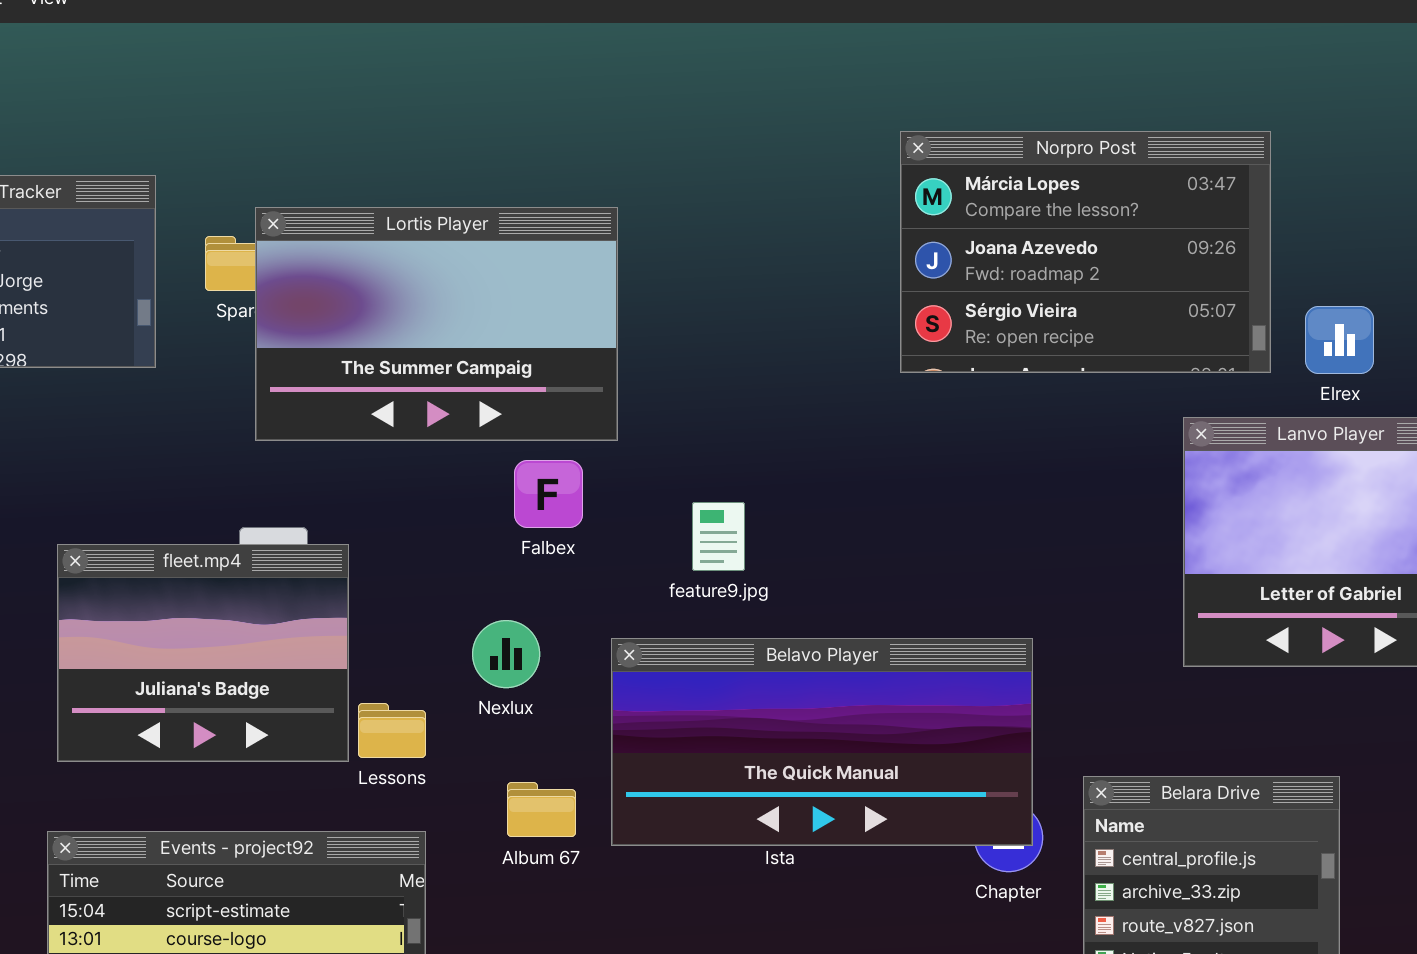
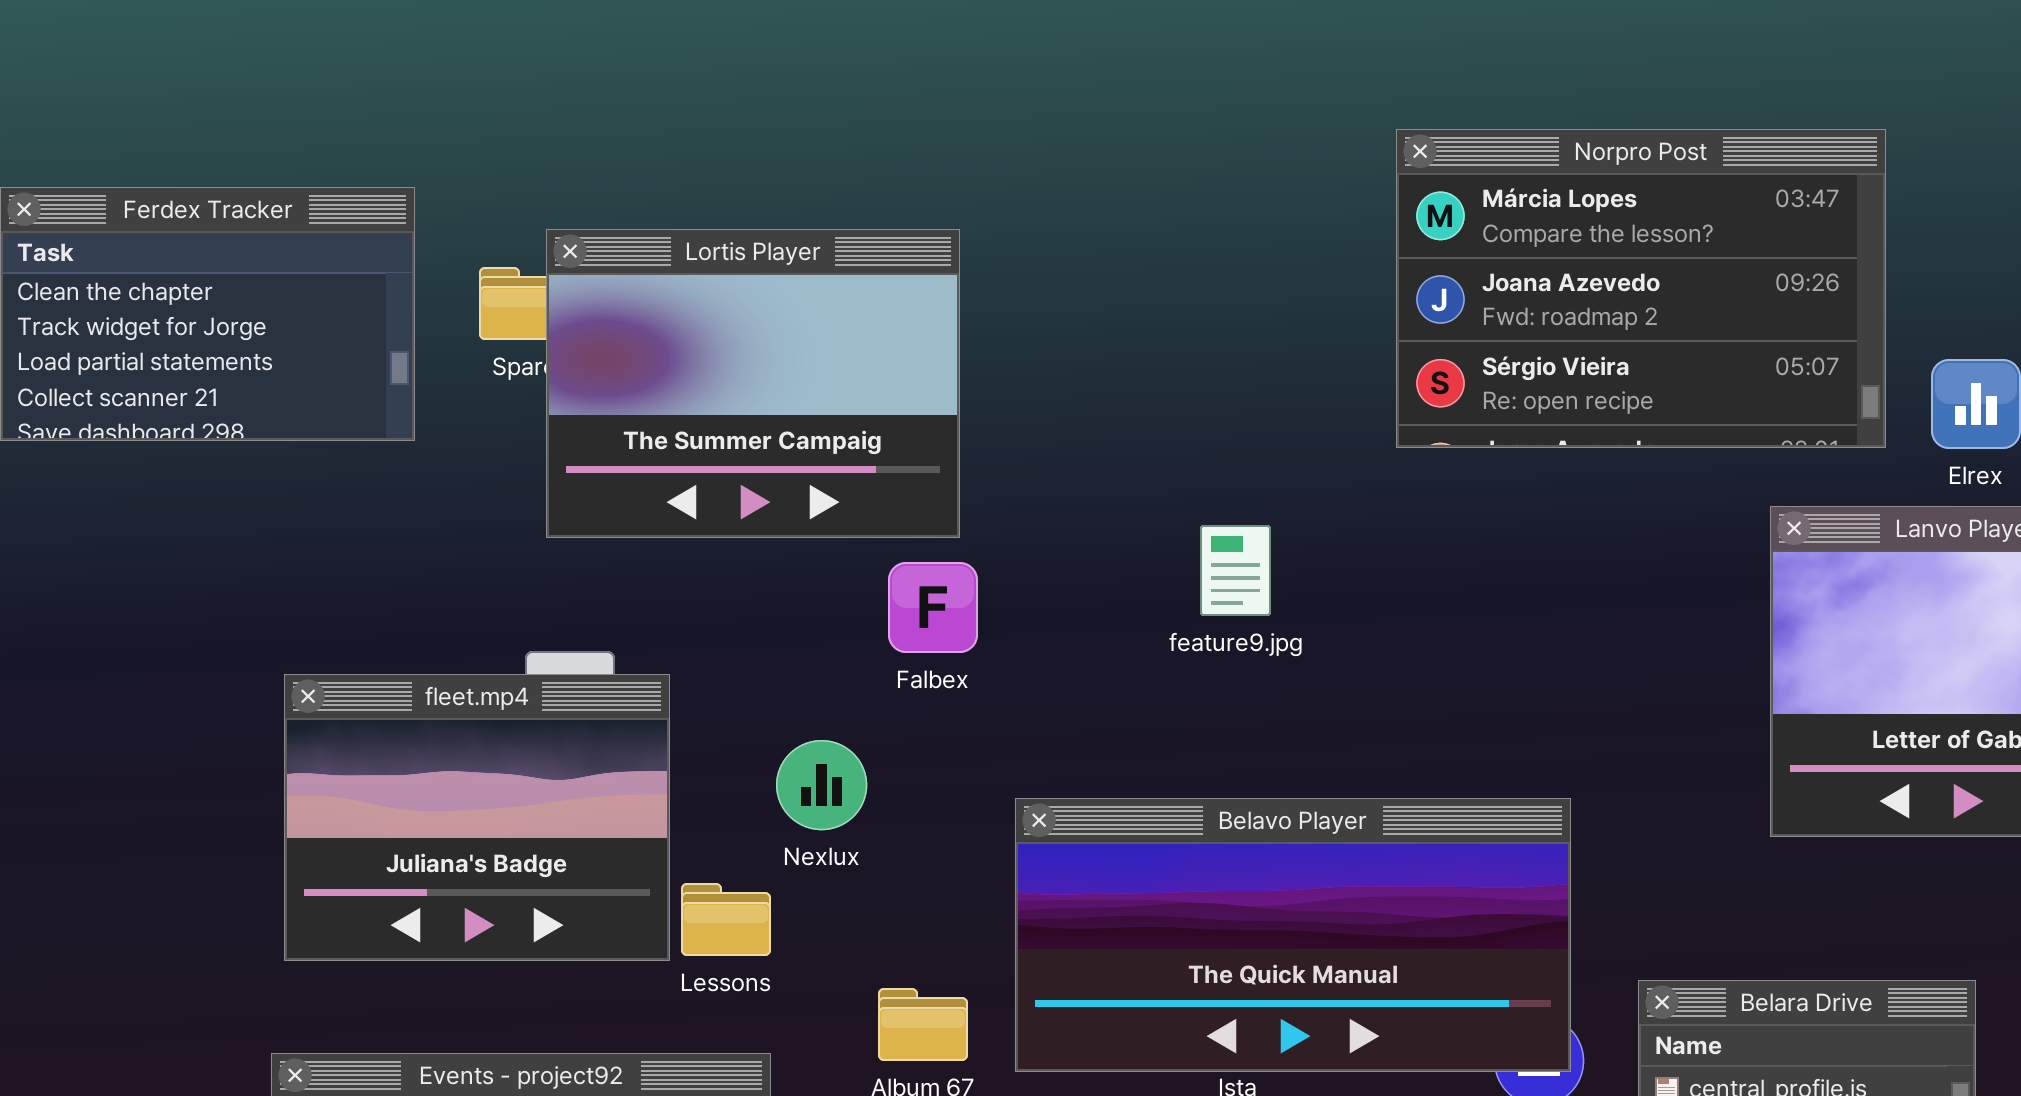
Lortis Player: [255,207,618,441] -> [546,229,960,538], resized
feature9.jpg: [692,502,745,571] -> [1200,525,1271,616], moved
Nexlux: [472,620,540,688] -> [776,740,867,830], moved

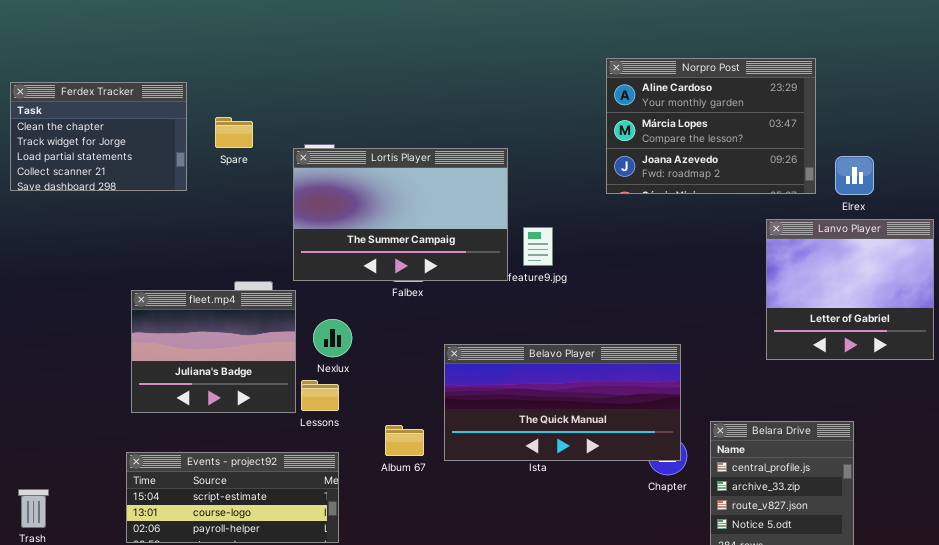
Norpro Post: [1396,129,1886,448] -> [606,58,816,194], scrolled up 1 row
Lortis Player: [546,229,960,538] -> [293,148,508,281], moved, resized
Nexlux: [776,740,867,830] -> [313,319,352,357], moved

